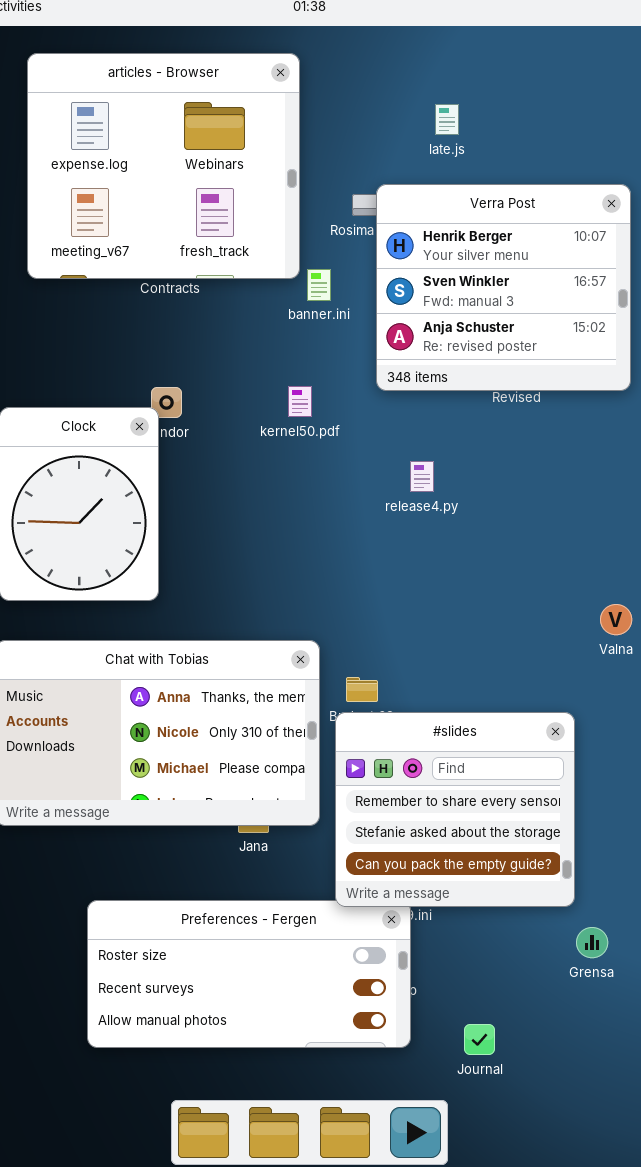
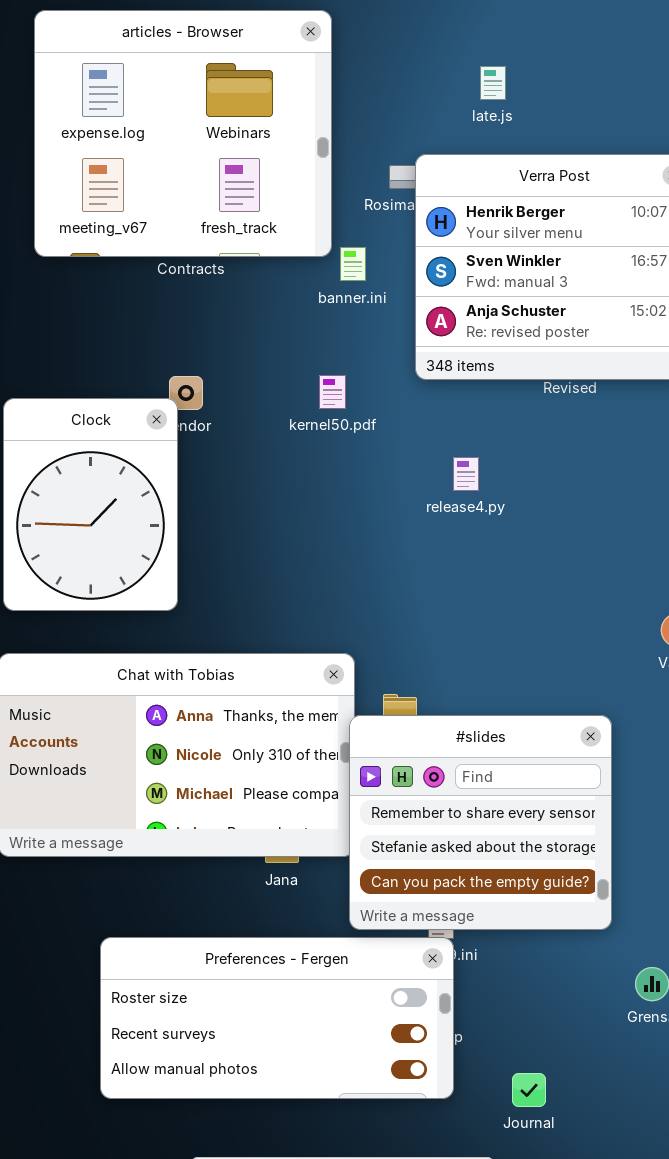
#slides: [335,712,575,907] -> [349,715,612,930], moved

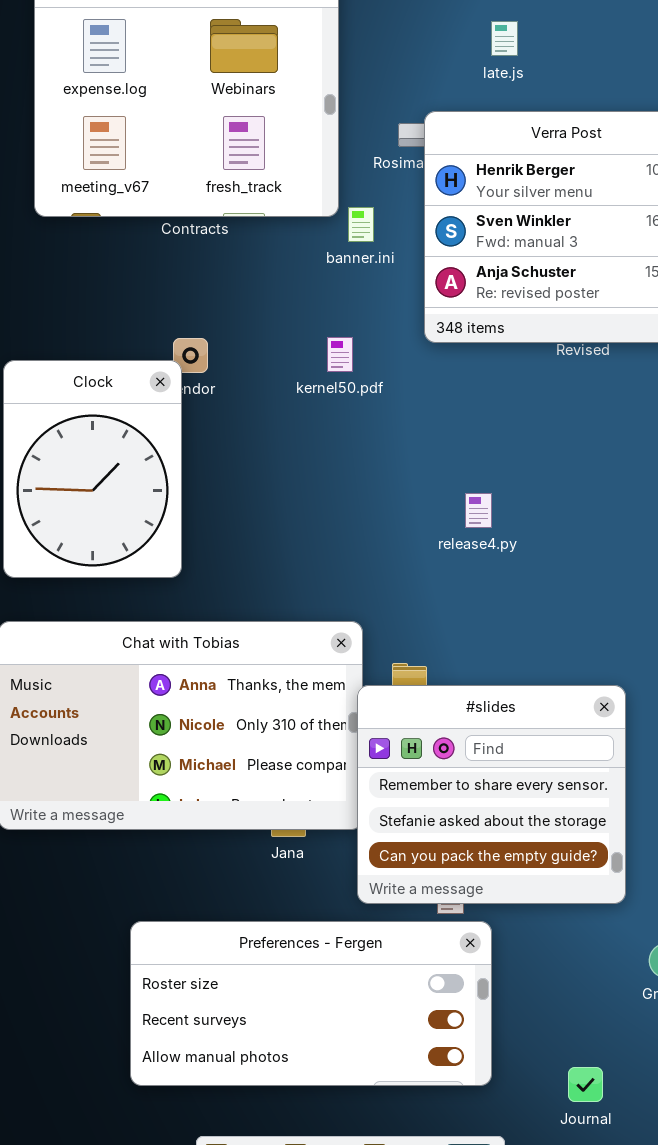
release4.py: [453,457,479,491] -> [465,493,492,528], moved
Preferences - Fergen: [100,937,454,1099] -> [130,921,492,1086], moved
Journal: [512,1073,546,1107] -> [568,1067,603,1102], moved

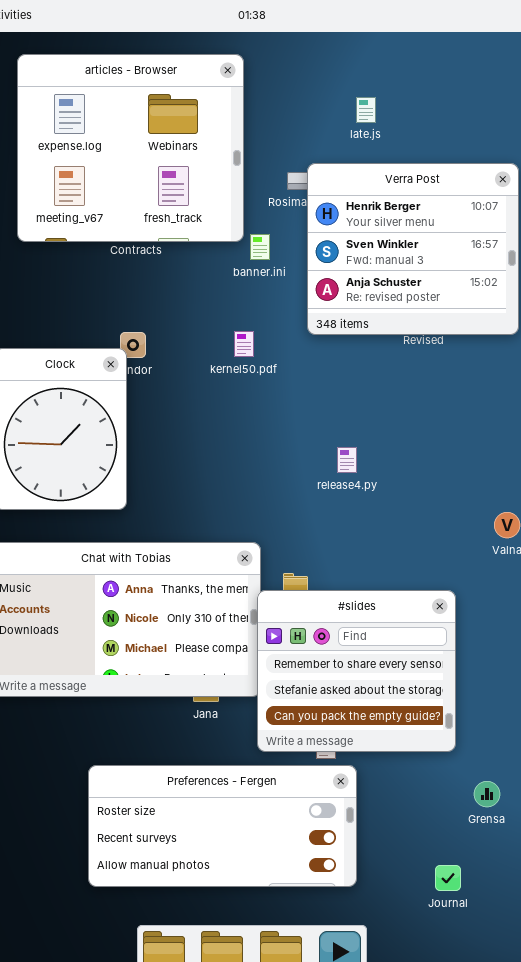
Journal: [568,1067,603,1102] -> [435,865,461,891], moved

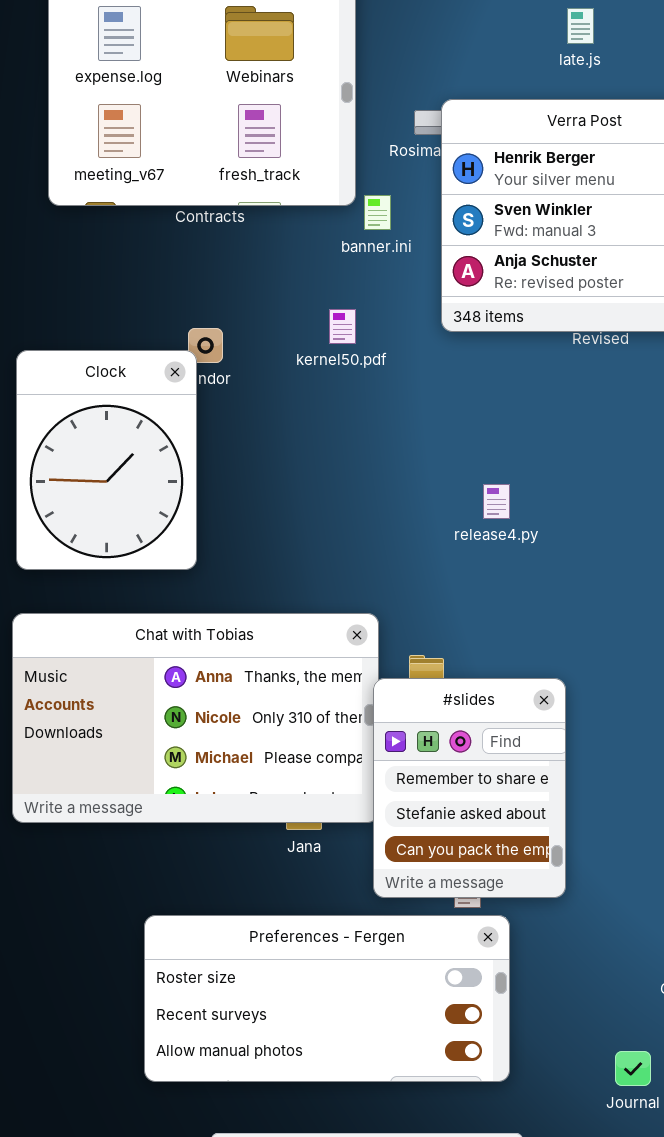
late.js: [356,97,376,123] -> [567,8,594,44], moved
kernel50.pdf: [234,331,254,357] -> [329,309,356,344], moved
#slides: [257,590,456,752] -> [373,678,566,898], resized

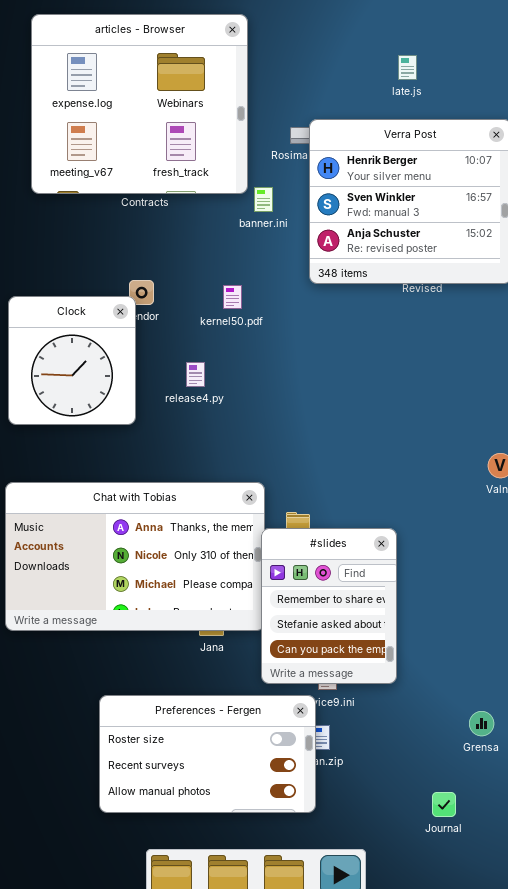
kernel50.pdf: [329,309,356,344] -> [223,285,242,309], moved
Clock: [16,350,197,570] -> [8,296,136,425], resized
release4.py: [483,484,510,519] -> [186,362,205,387], moved
Preferences - Fergen: [144,915,510,1082] -> [99,695,316,813], resized

